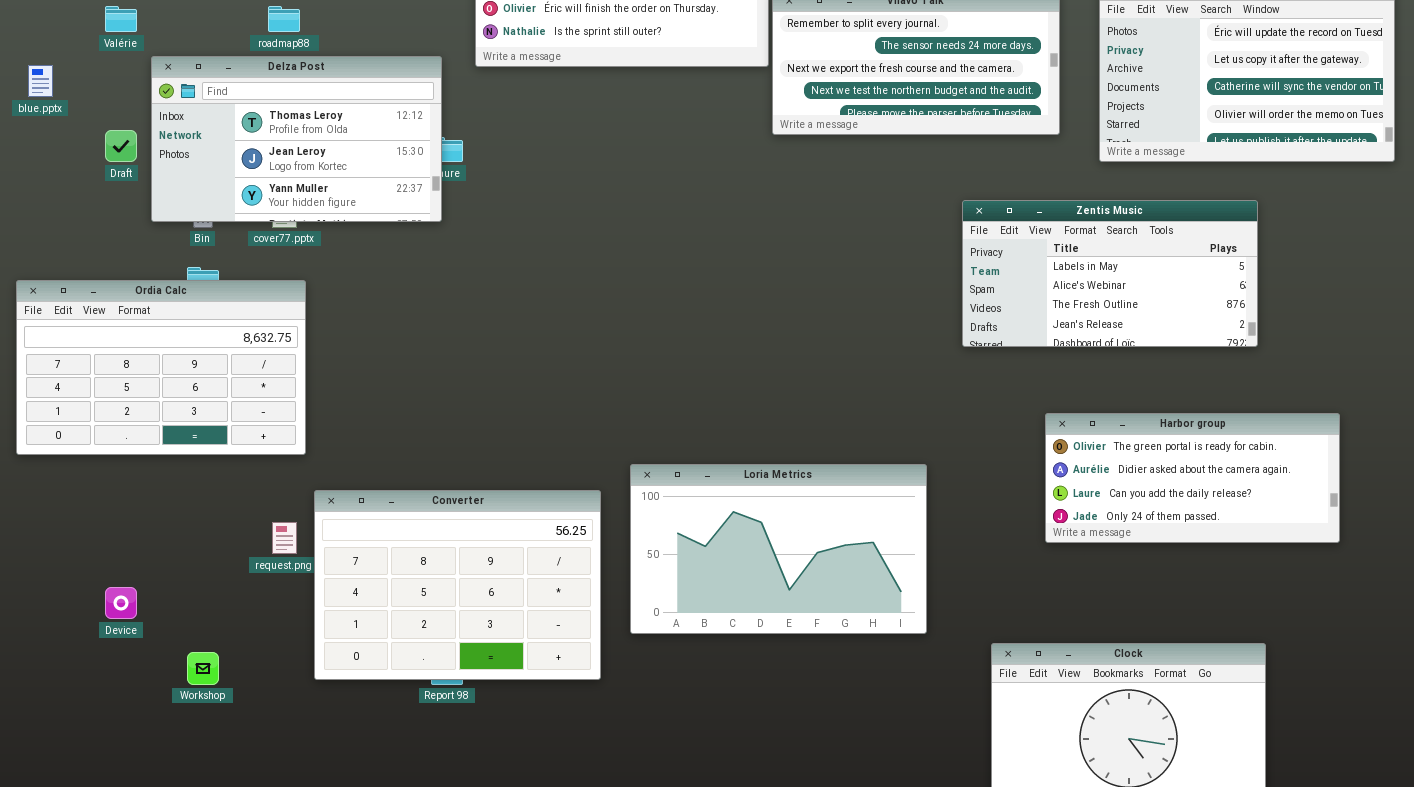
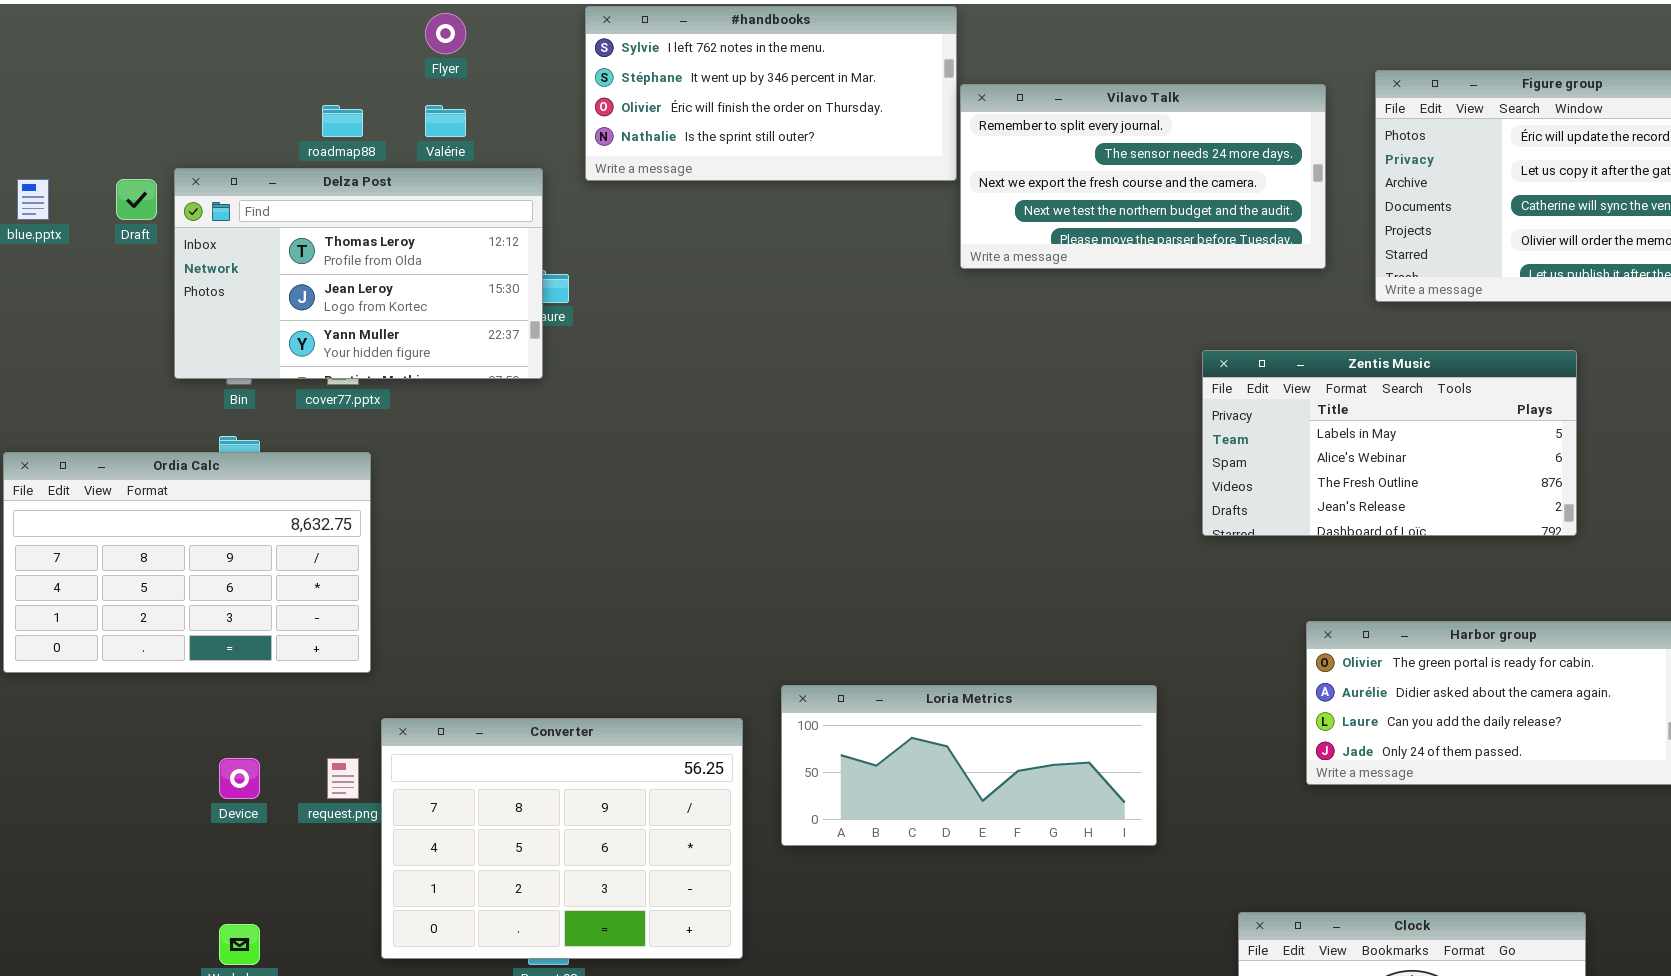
Valérie: [105,6,137,32] -> [425,105,466,137], moved
Draft: [105,130,137,162] -> [116,179,157,220], moved
Loria Metrics: [630,464,927,634] -> [781,685,1157,846], resized
Device: [105,587,137,619] -> [219,758,260,799], moved

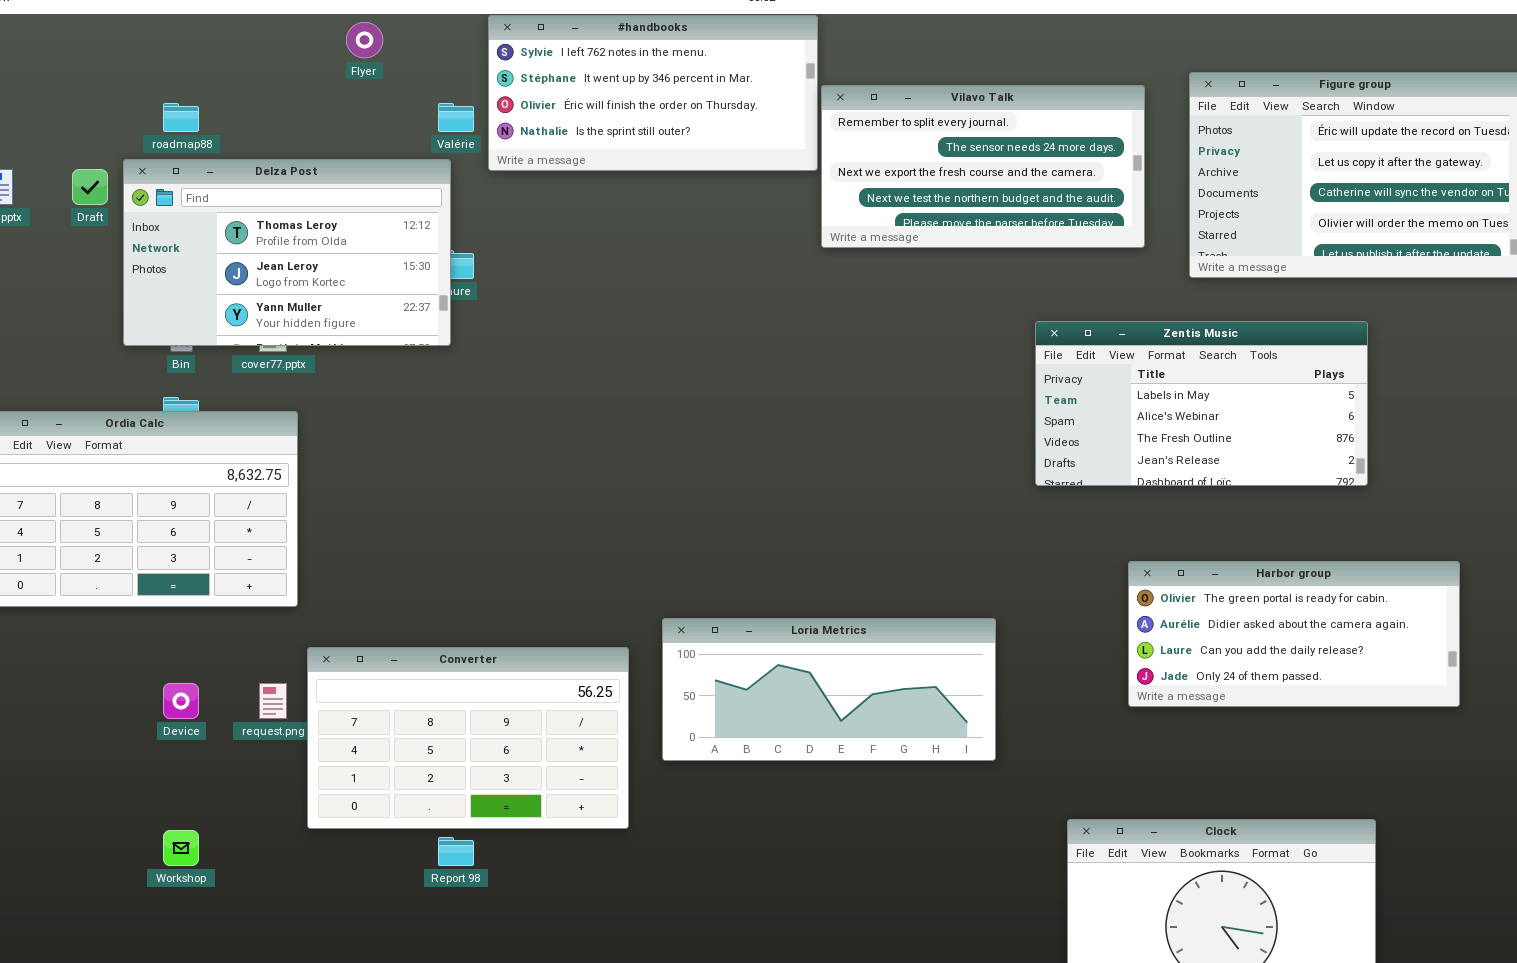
roadmap88: [322,105,363,137] -> [163,103,199,132], moved
Valérie: [425,105,466,137] -> [438,103,474,132], moved
Converter: [381,718,743,959] -> [307,647,629,829], resized

